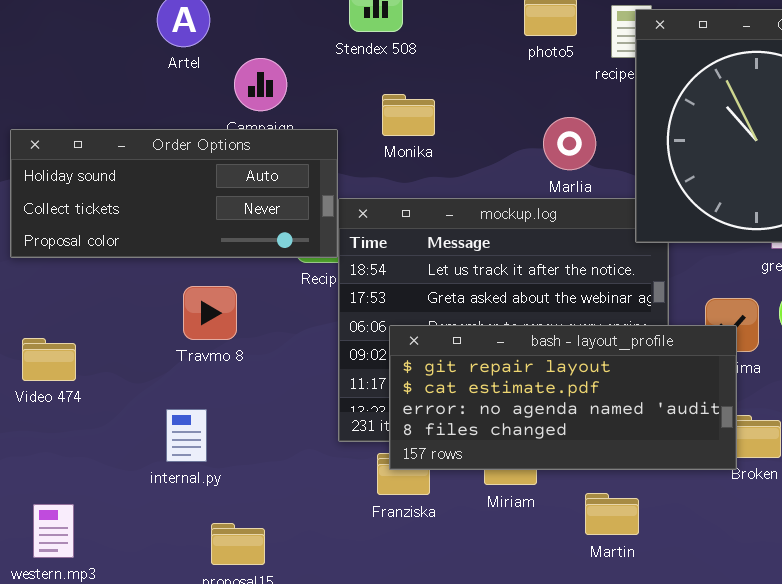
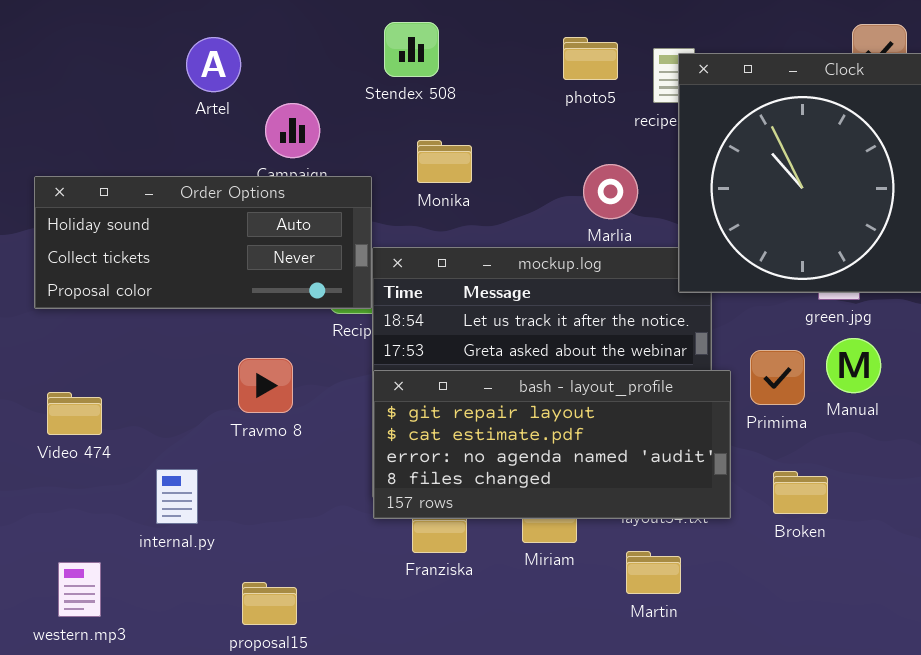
Travmo 8: [183,286,237,340] -> [238,358,293,413], moved
bash - layout_profile: [389,325,737,470] -> [373,370,731,519], moved
internal.py: [166,409,207,462] -> [156,469,198,524], moved

